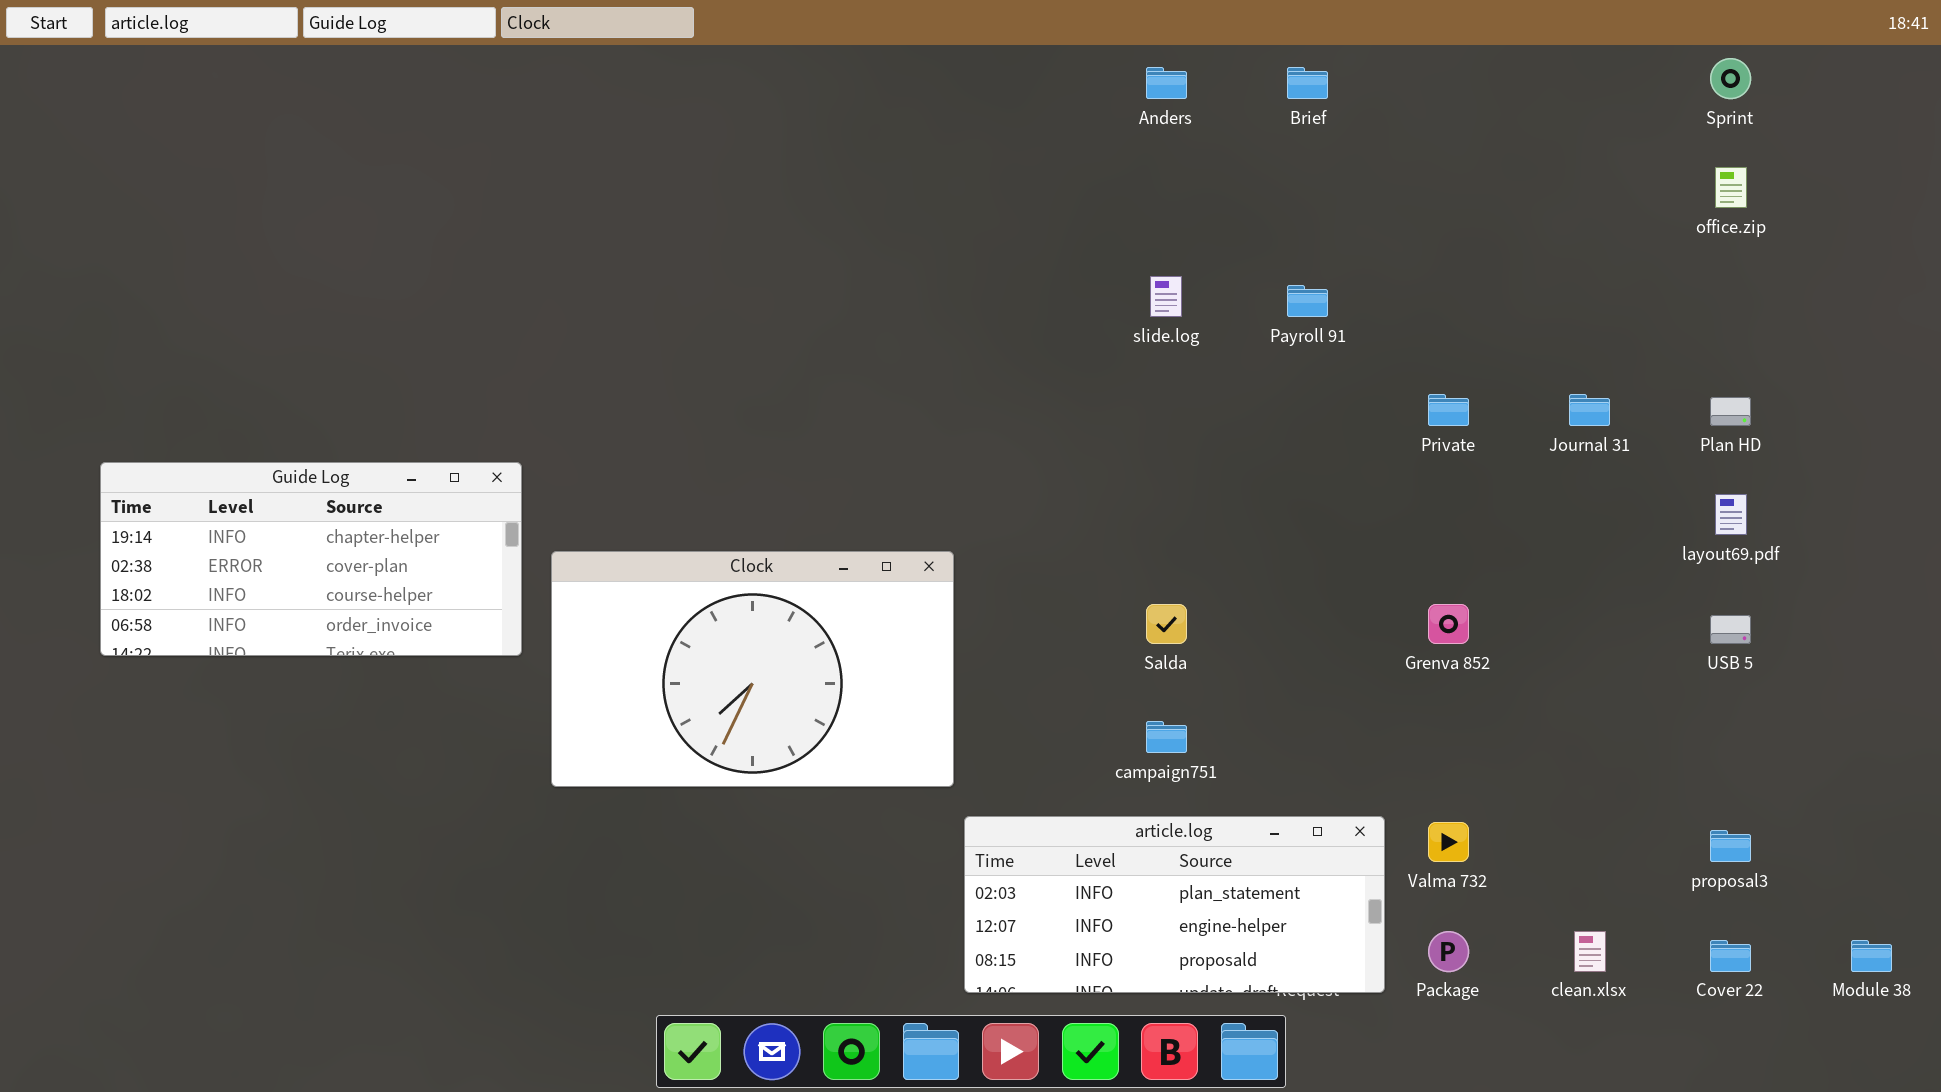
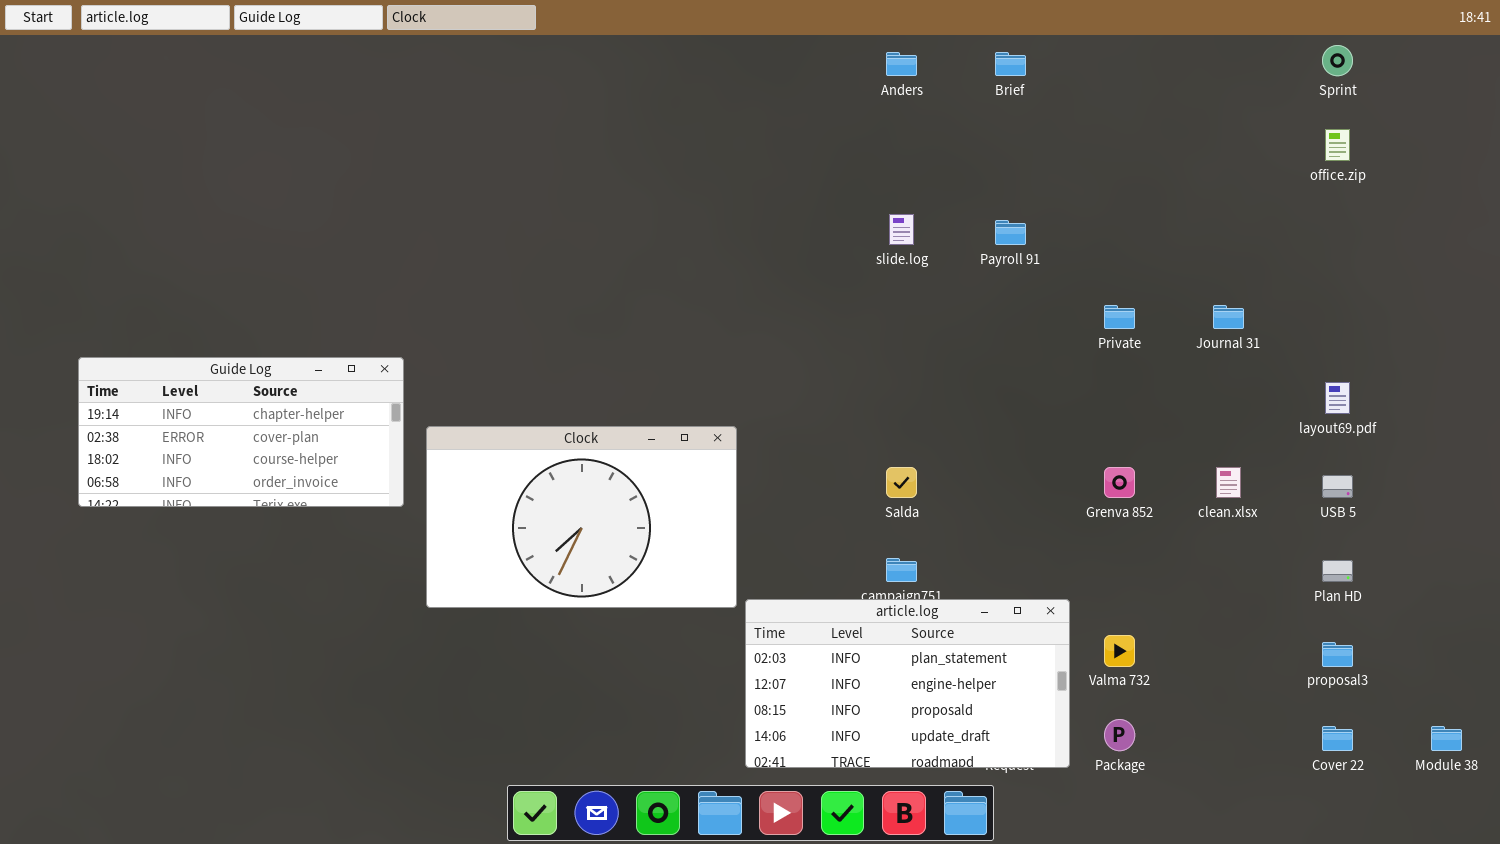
Plan HD: [1710,397,1751,426] -> [1322,560,1353,582], moved
article.log: [964,816,1385,993] -> [745,599,1070,768], resized
clean.xlsx: [1574,931,1606,972] -> [1216,467,1241,498], moved

